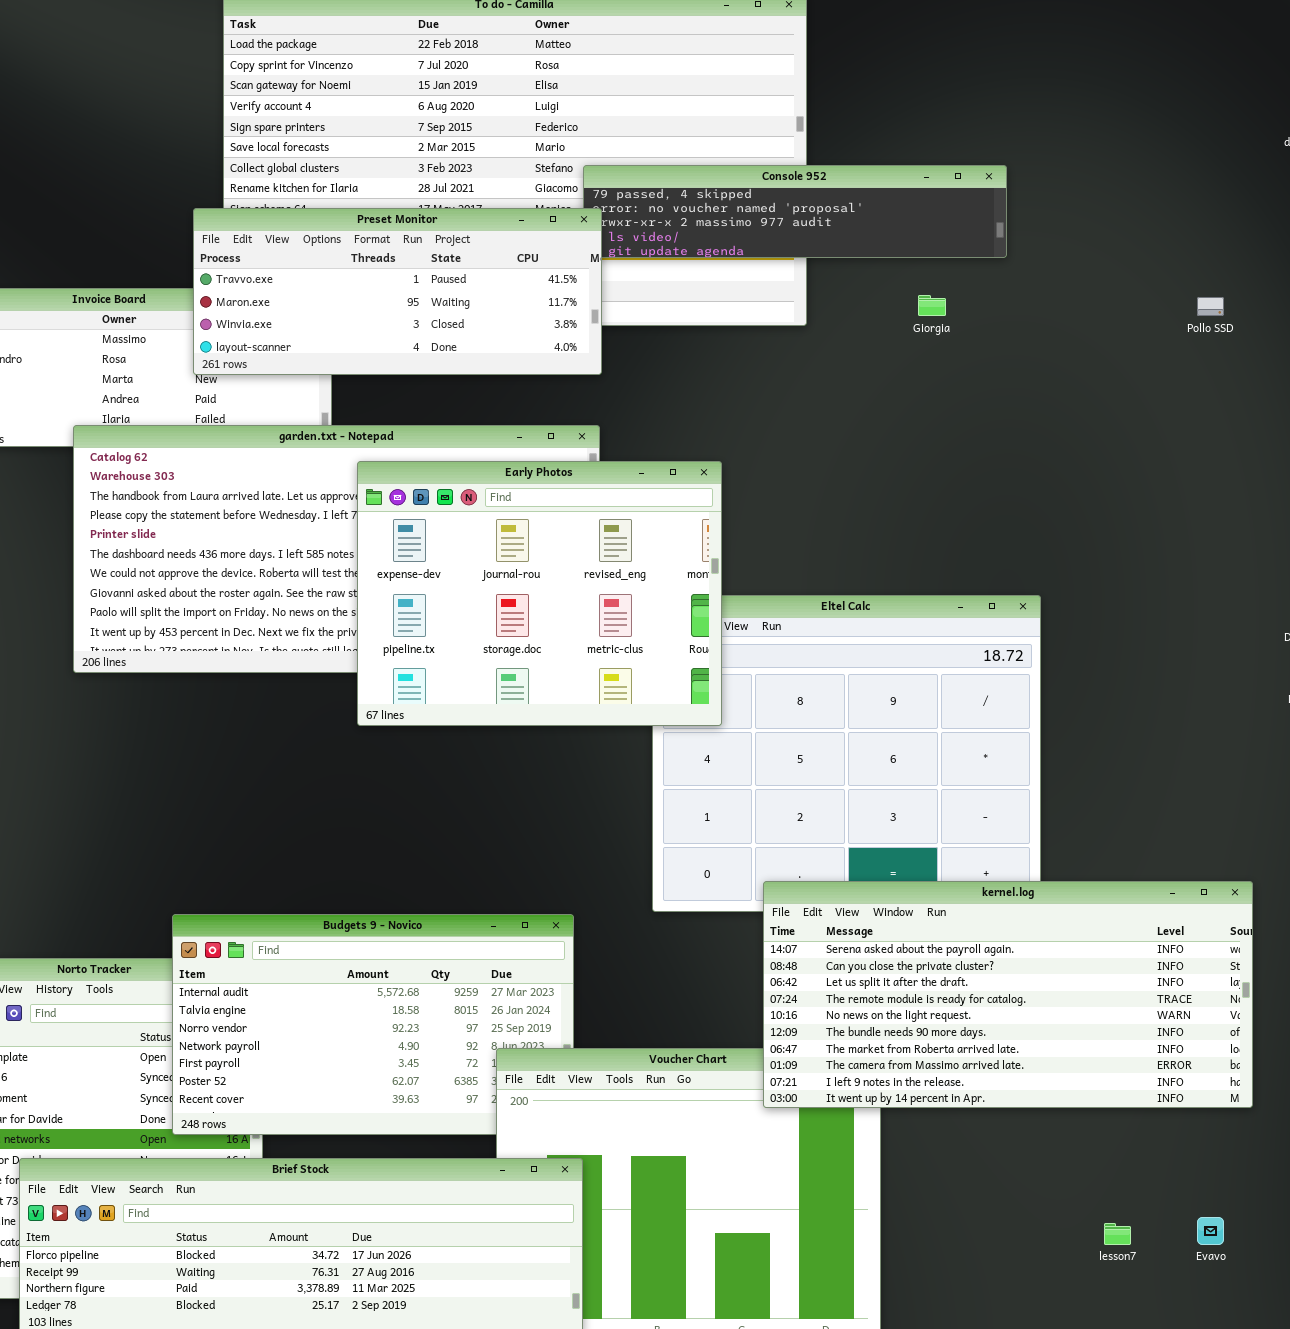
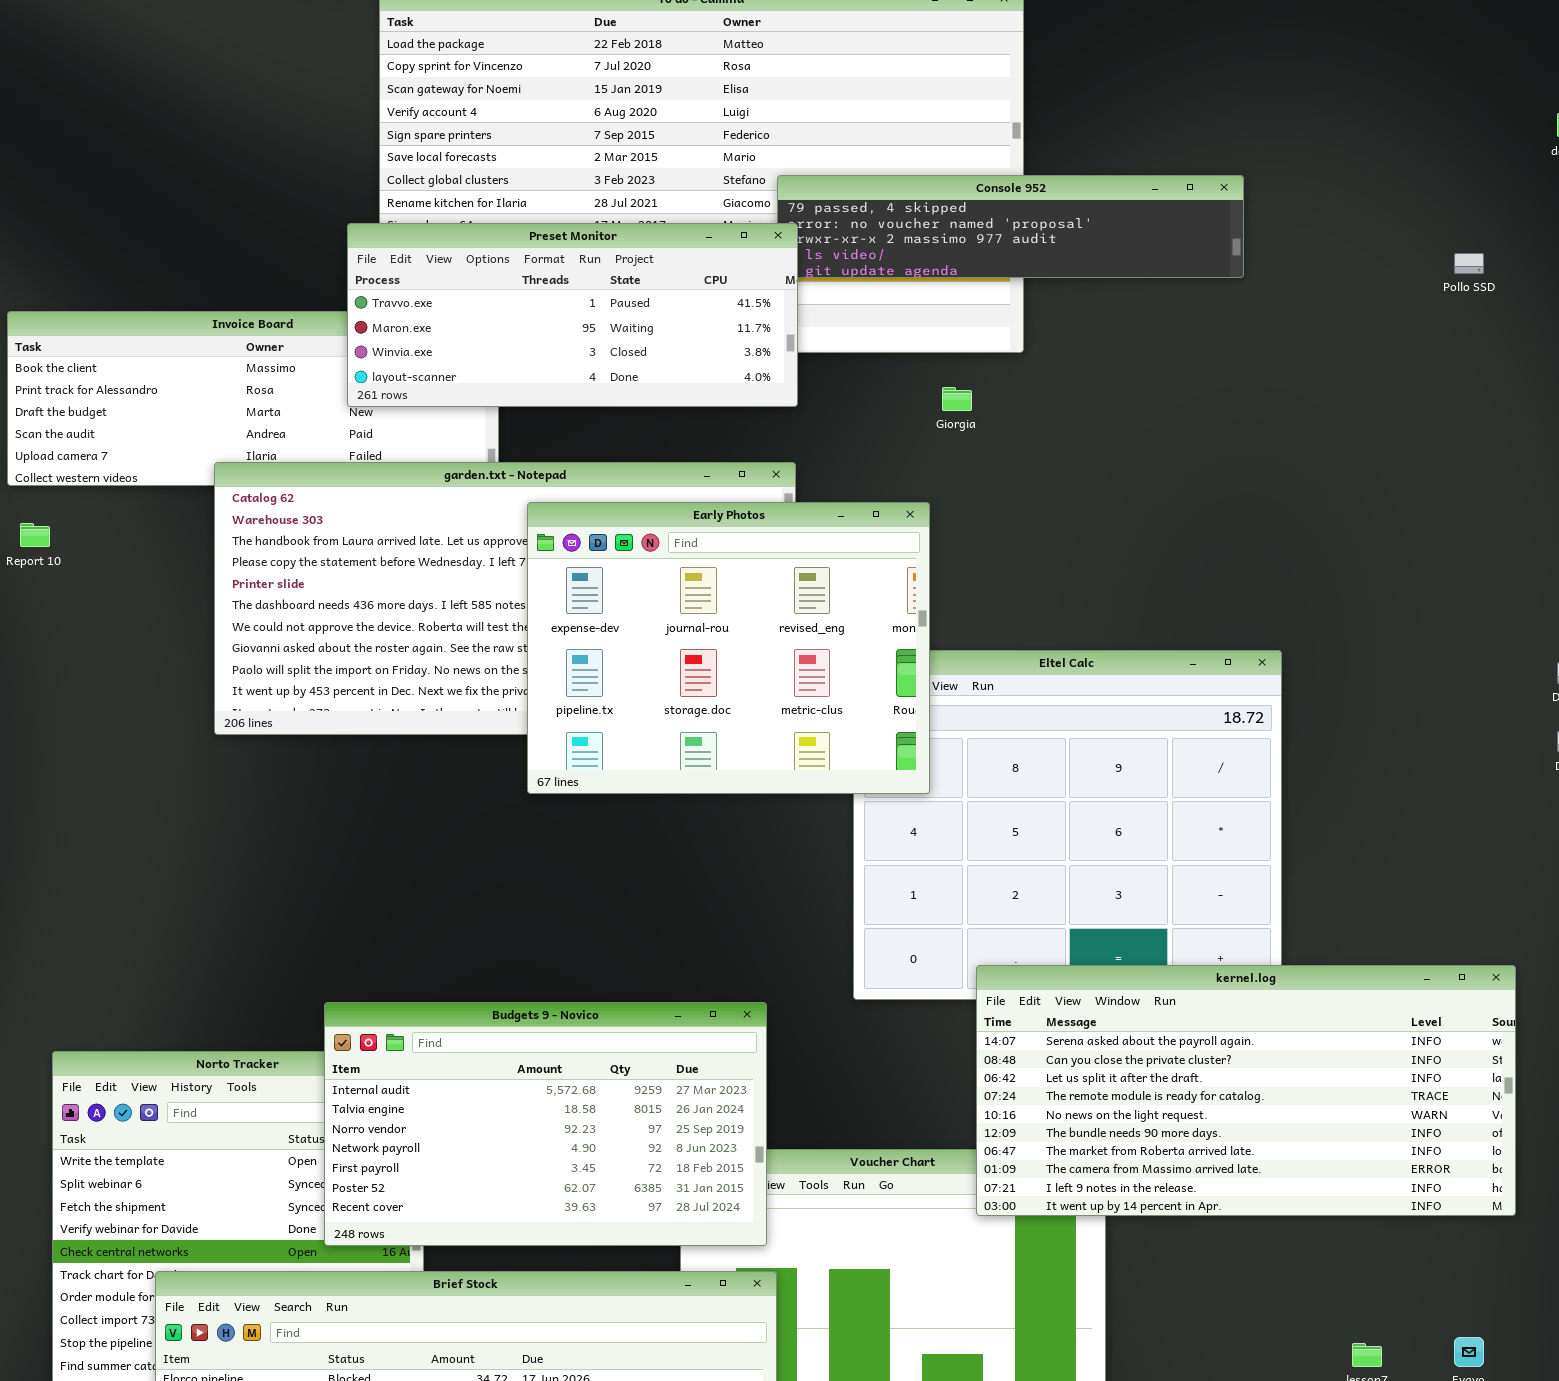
Giorgia: [918,295,946,316] -> [942,387,972,411], moved
Pollo SSD: [1197,297,1224,316] -> [1454,253,1484,274], moved
Budgets 9 - Novico: [172,914,574,1135] -> [324,1002,767,1246], raised

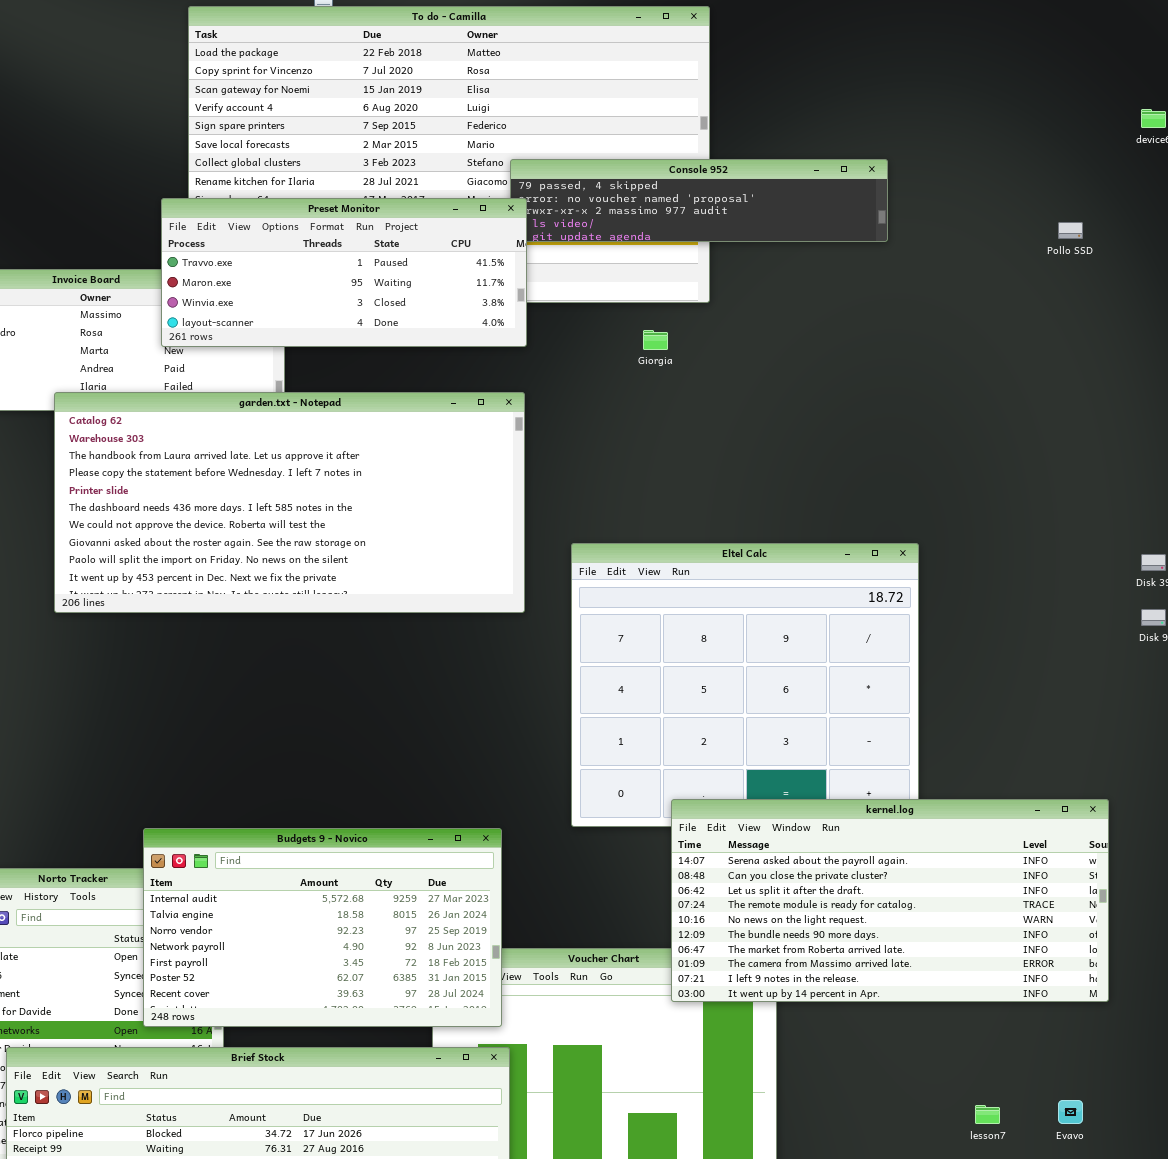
Early Photos: [527,502,930,794] -> none, closed

